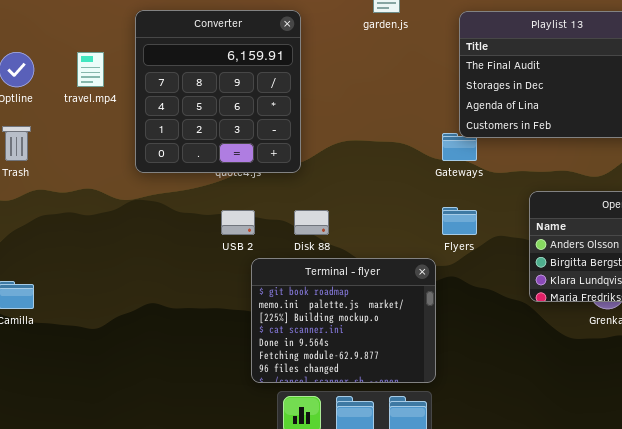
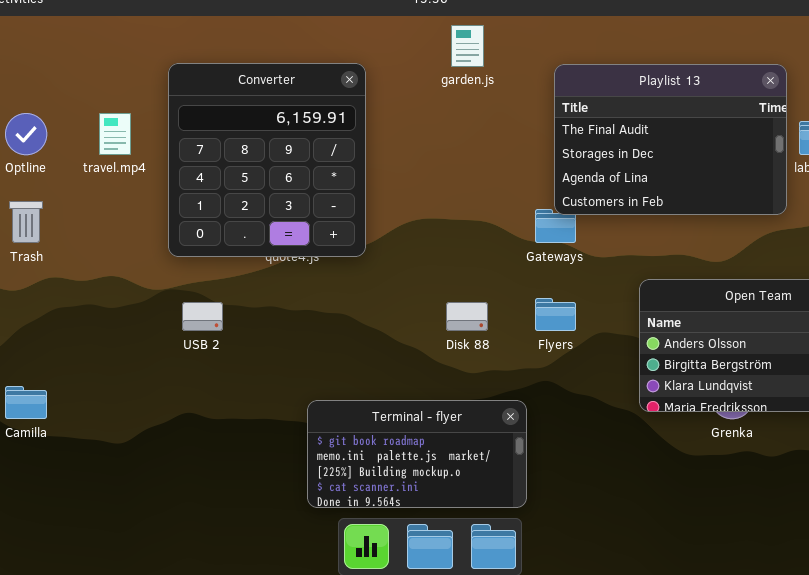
USB 2: [221,210,255,235] -> [182,302,223,331], moved
Disk 88: [294,210,329,235] -> [446,302,488,331], moved
Terminal - flyer: [251,258,436,383] -> [307,400,527,508], resized

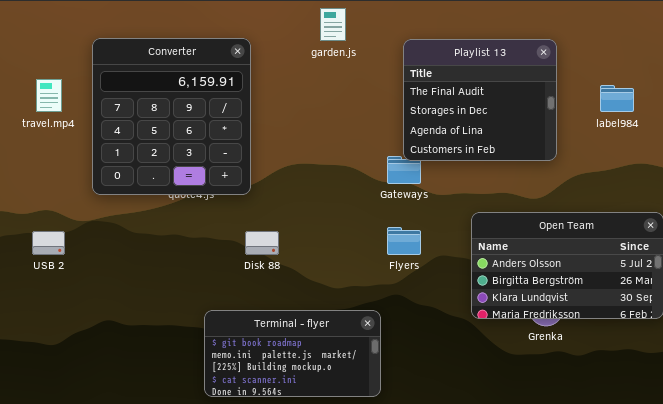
Playlist 13: [554,64,787,215] -> [403,39,557,161], resized
USB 2: [182,302,223,331] -> [32,231,65,255], moved
Disk 88: [446,302,488,331] -> [245,231,279,255], moved

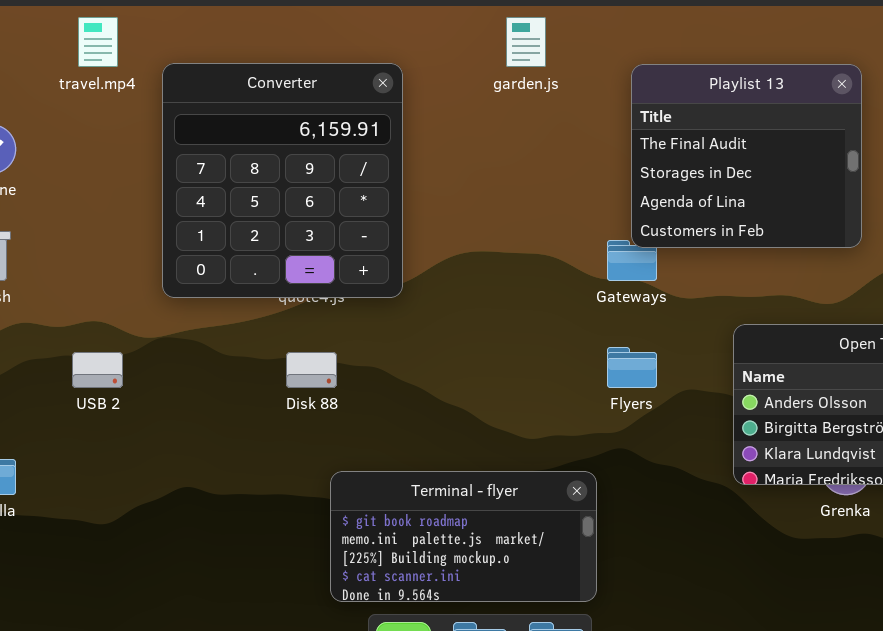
travel.mp4: [36,79,62,112] -> [78,17,118,67], moved
Disk 88: [245,231,279,255] -> [286,352,337,388], moved

